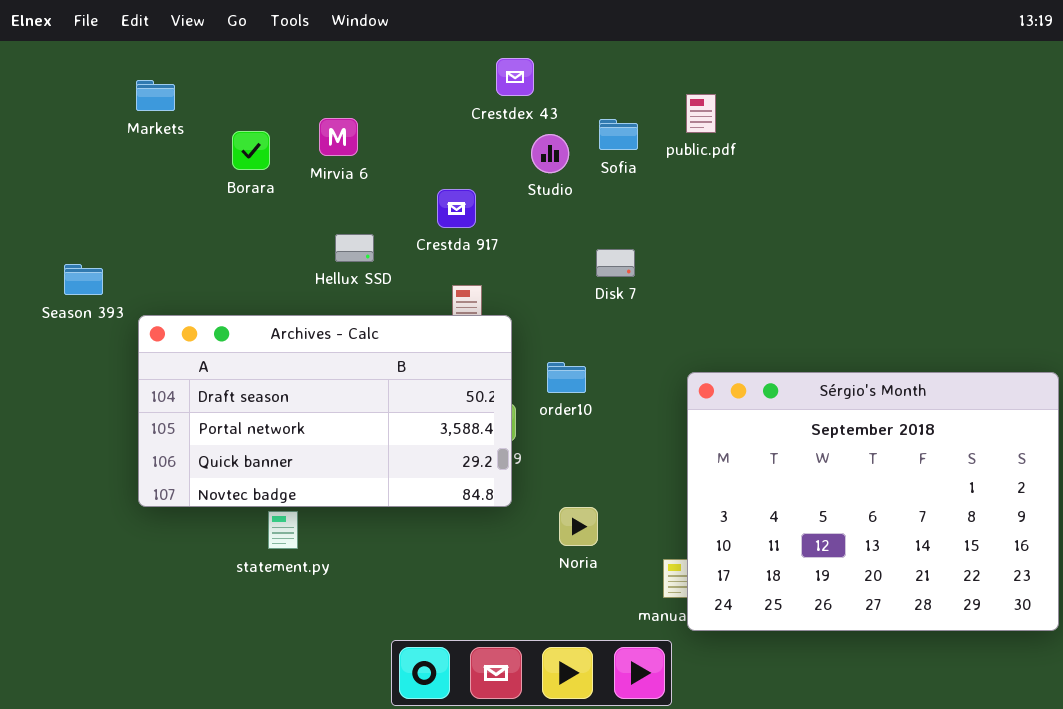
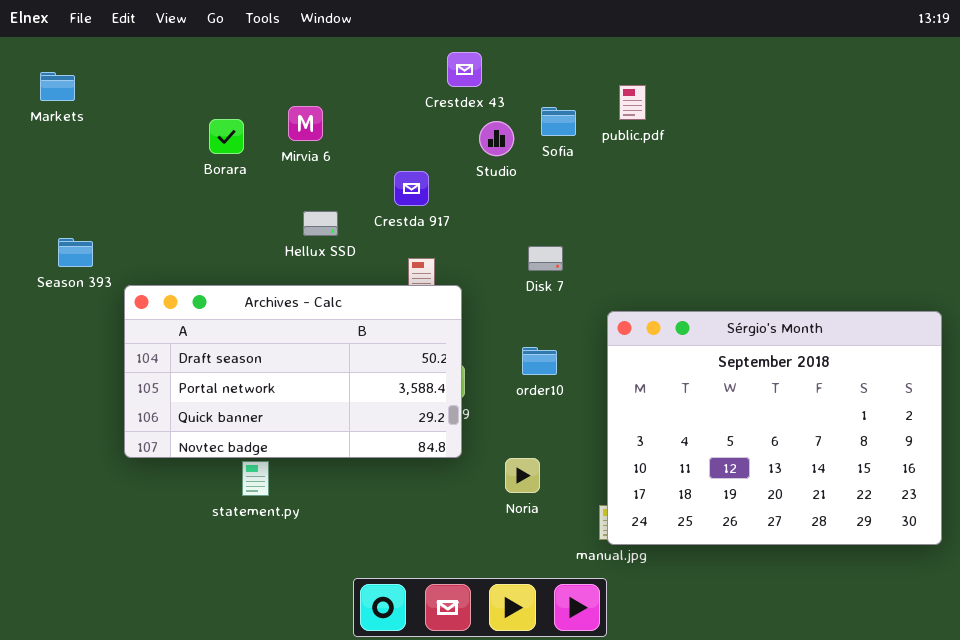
Markets: [136,80,175,111] -> [40,72,75,101], moved
Disk 7: [596,249,635,277] -> [528,246,563,271], moved
order10: [547,362,586,393] -> [522,347,557,375], moved
Sérgio's Month: [687,372,1059,631] -> [607,311,942,545], moved

